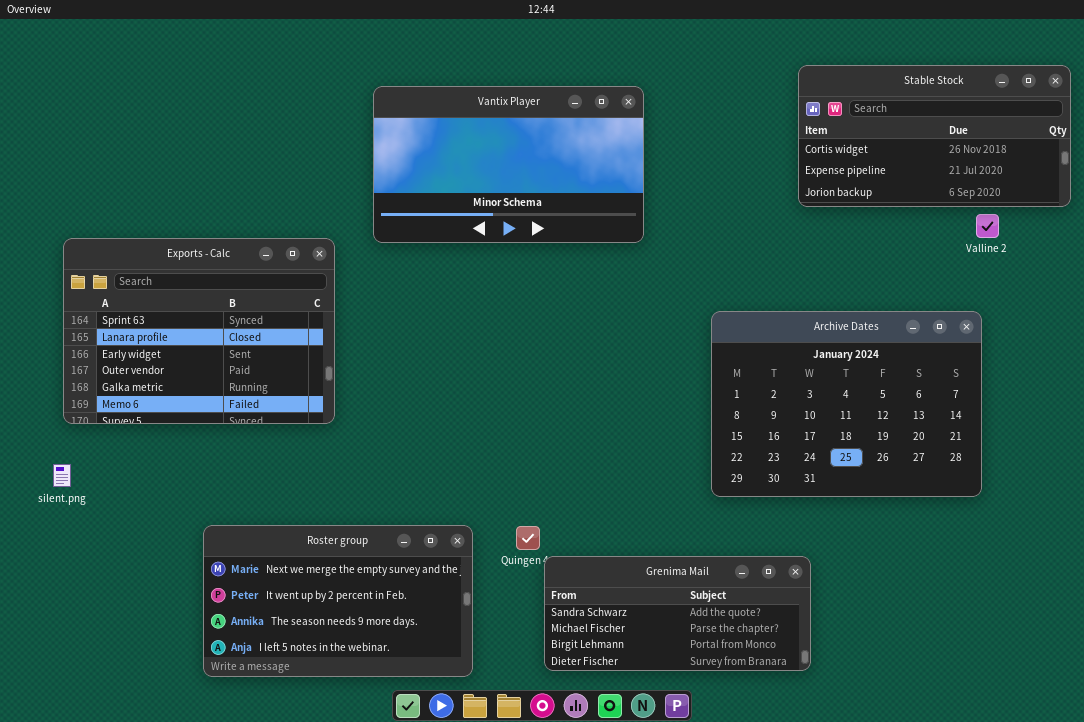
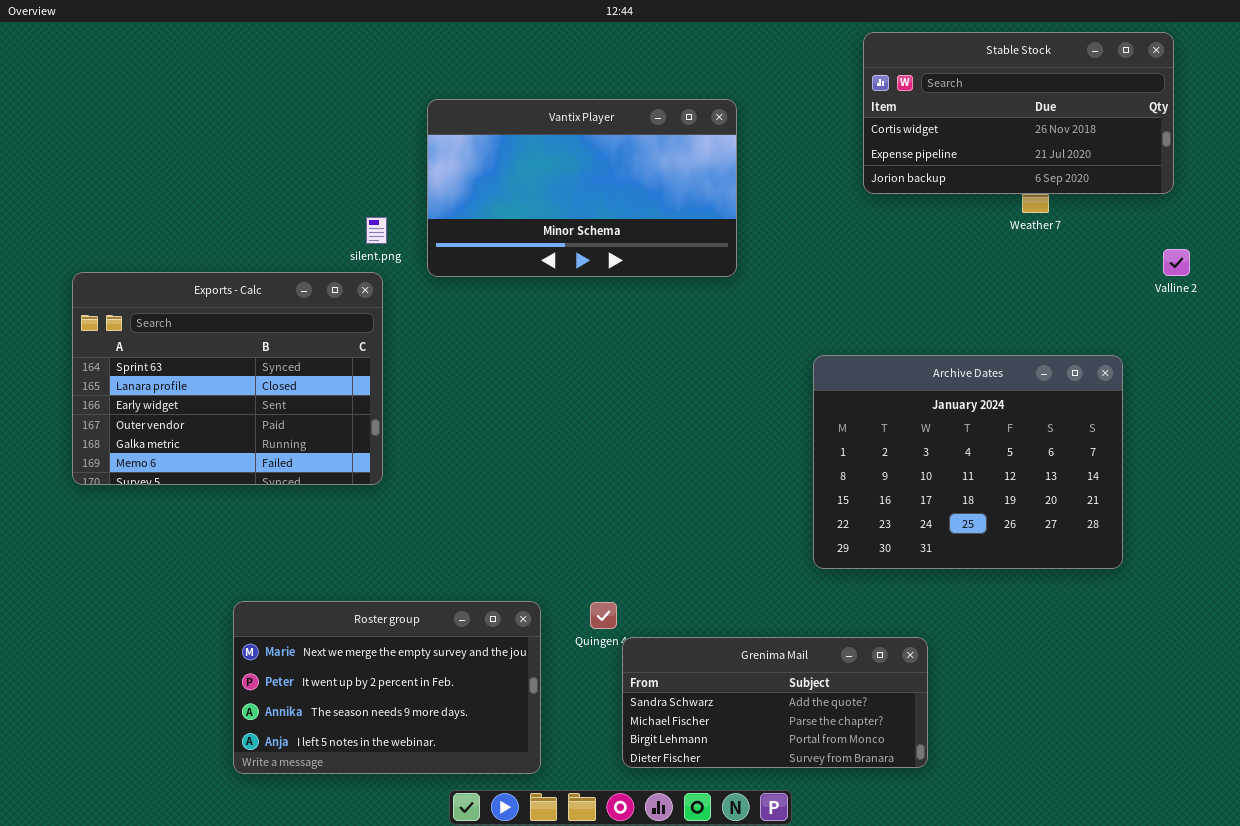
Stable Stock: [798,65,1071,207] -> [863,32,1174,194], moved
Valline 2: [976,214,999,238] -> [1163,249,1190,276], moved
silent.png: [53,464,71,487] -> [366,217,387,244], moved

